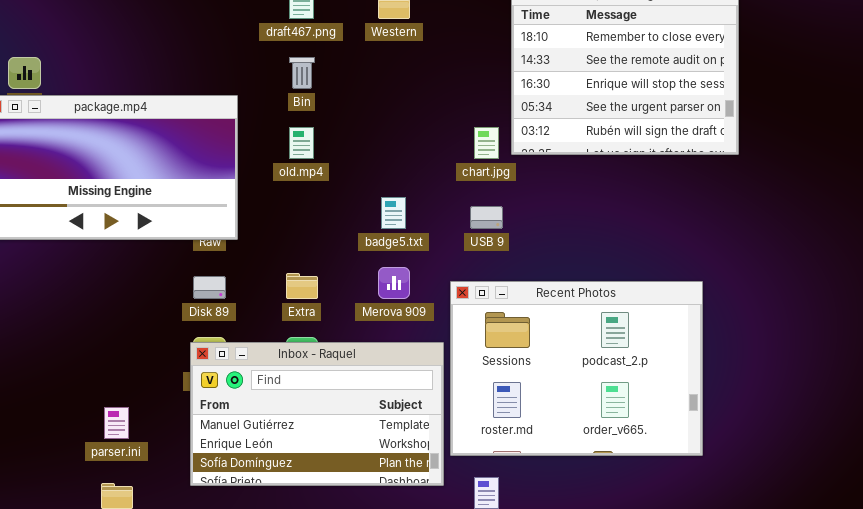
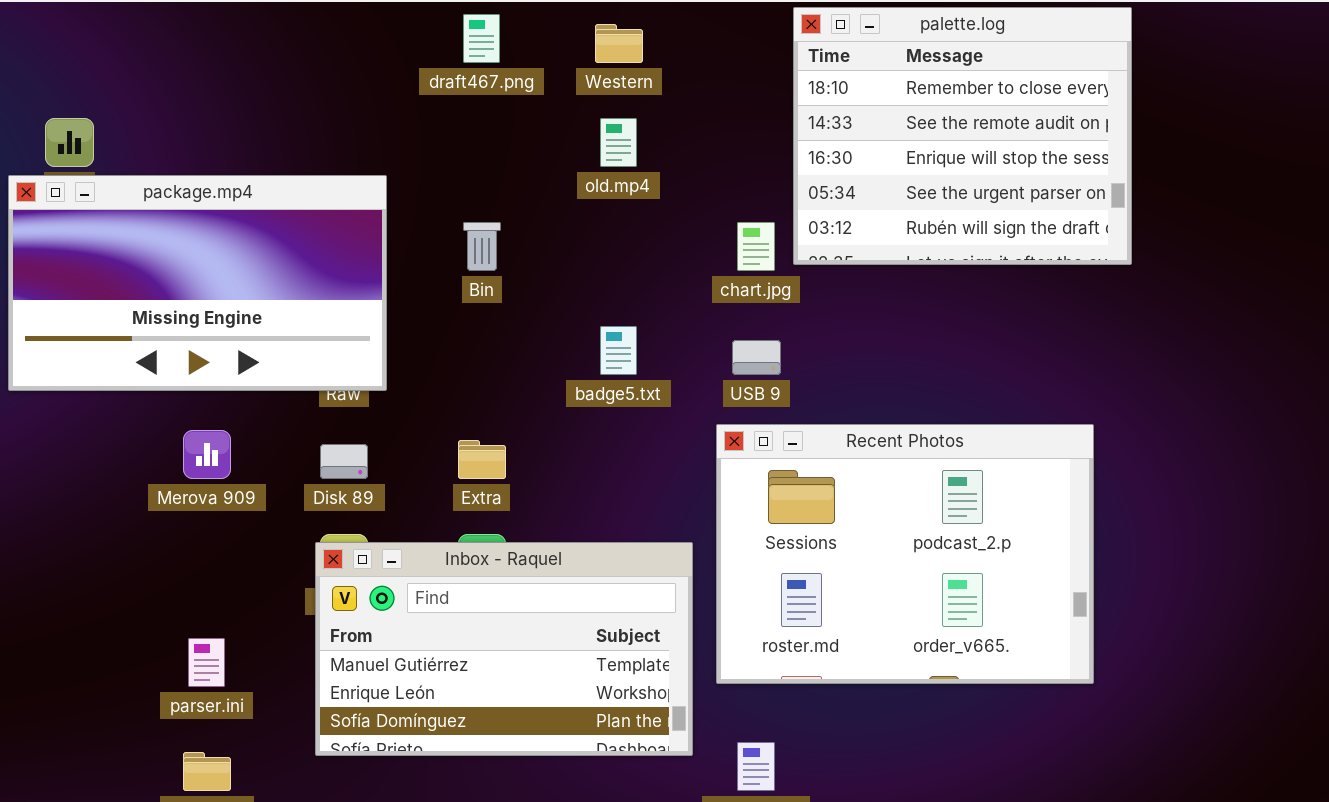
Bin: [289,57,315,89] -> [463,222,501,271], moved
old.mp4: [289,127,314,159] -> [600,118,637,167], moved
Merova 909: [378,267,410,299] -> [183,430,231,479], moved
Recent Photos: [450,281,703,456] -> [716,424,1094,684], moved

